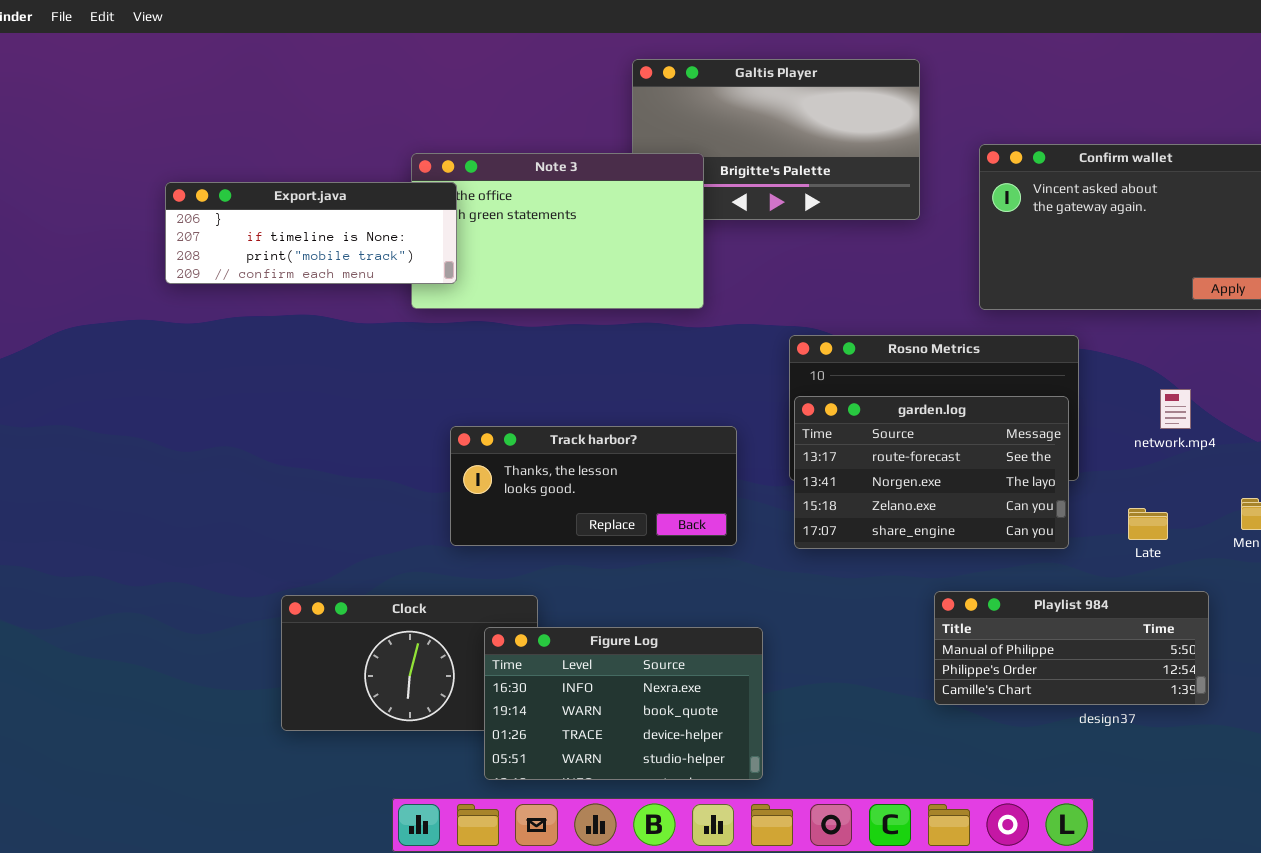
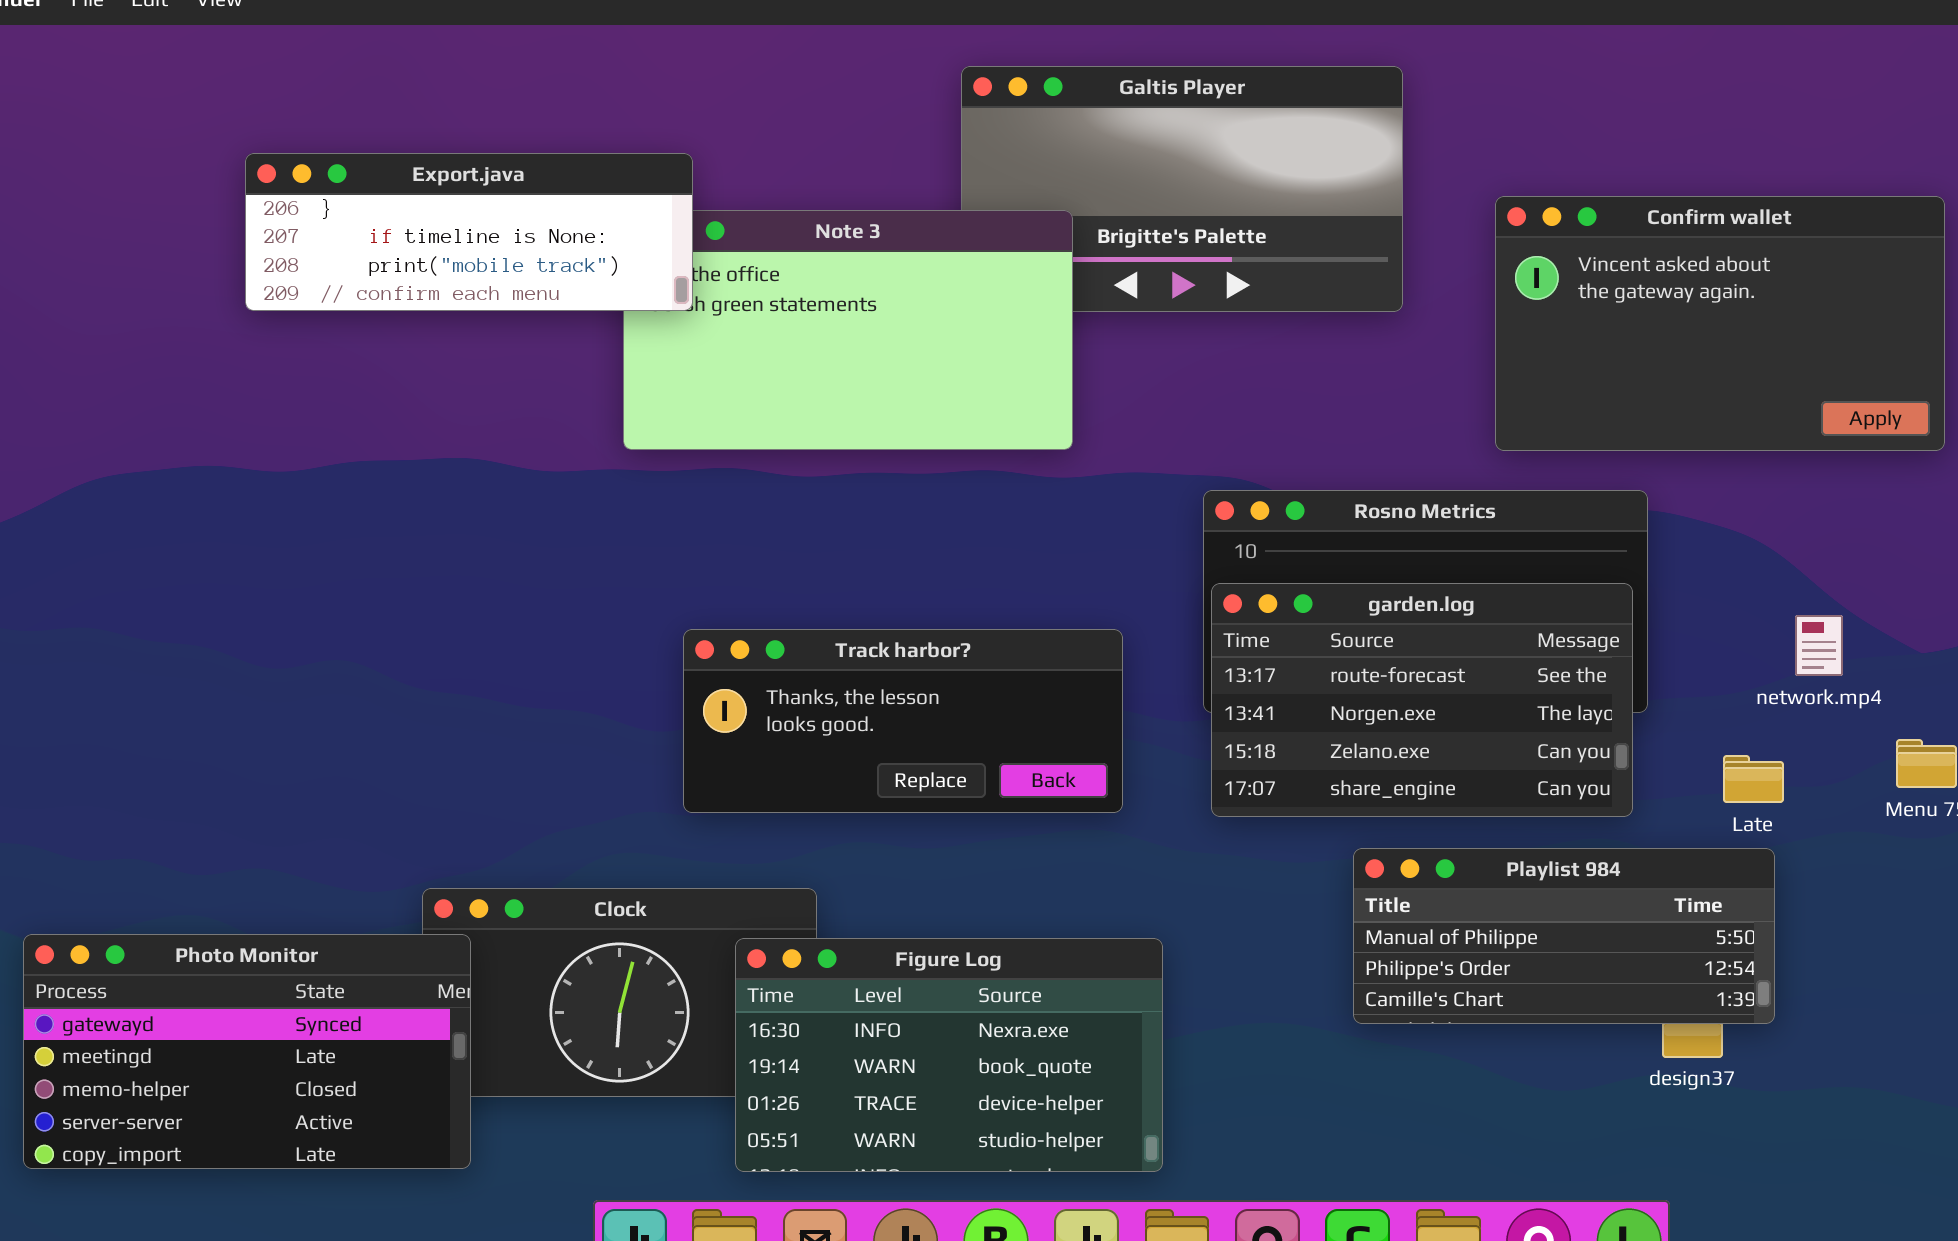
Export.java: [165,182,457,284] -> [245,153,693,311], moved
network.mp4: [1160,389,1191,429] -> [1795,615,1843,676], moved
Playlist 984: [934,591,1209,705] -> [1353,848,1775,1024], moved
Photo Monitor: none -> [23,934,471,1169], opened

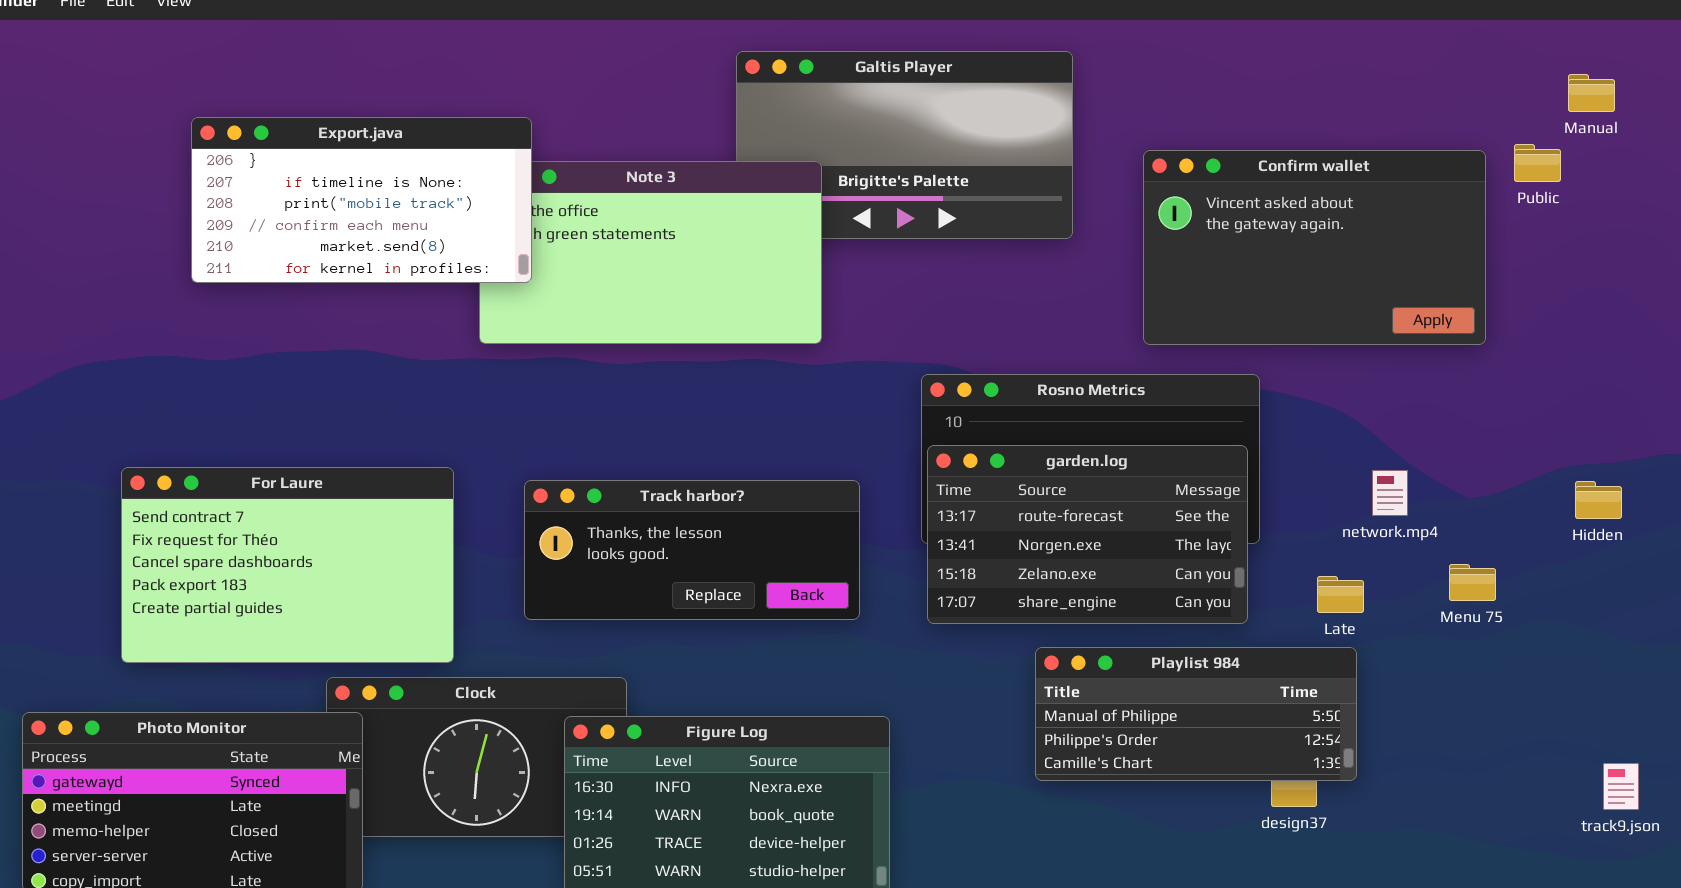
Export.java: [245,153,693,311] -> [191,117,532,283], resized
For Laure: none -> [121,467,454,663], opened

